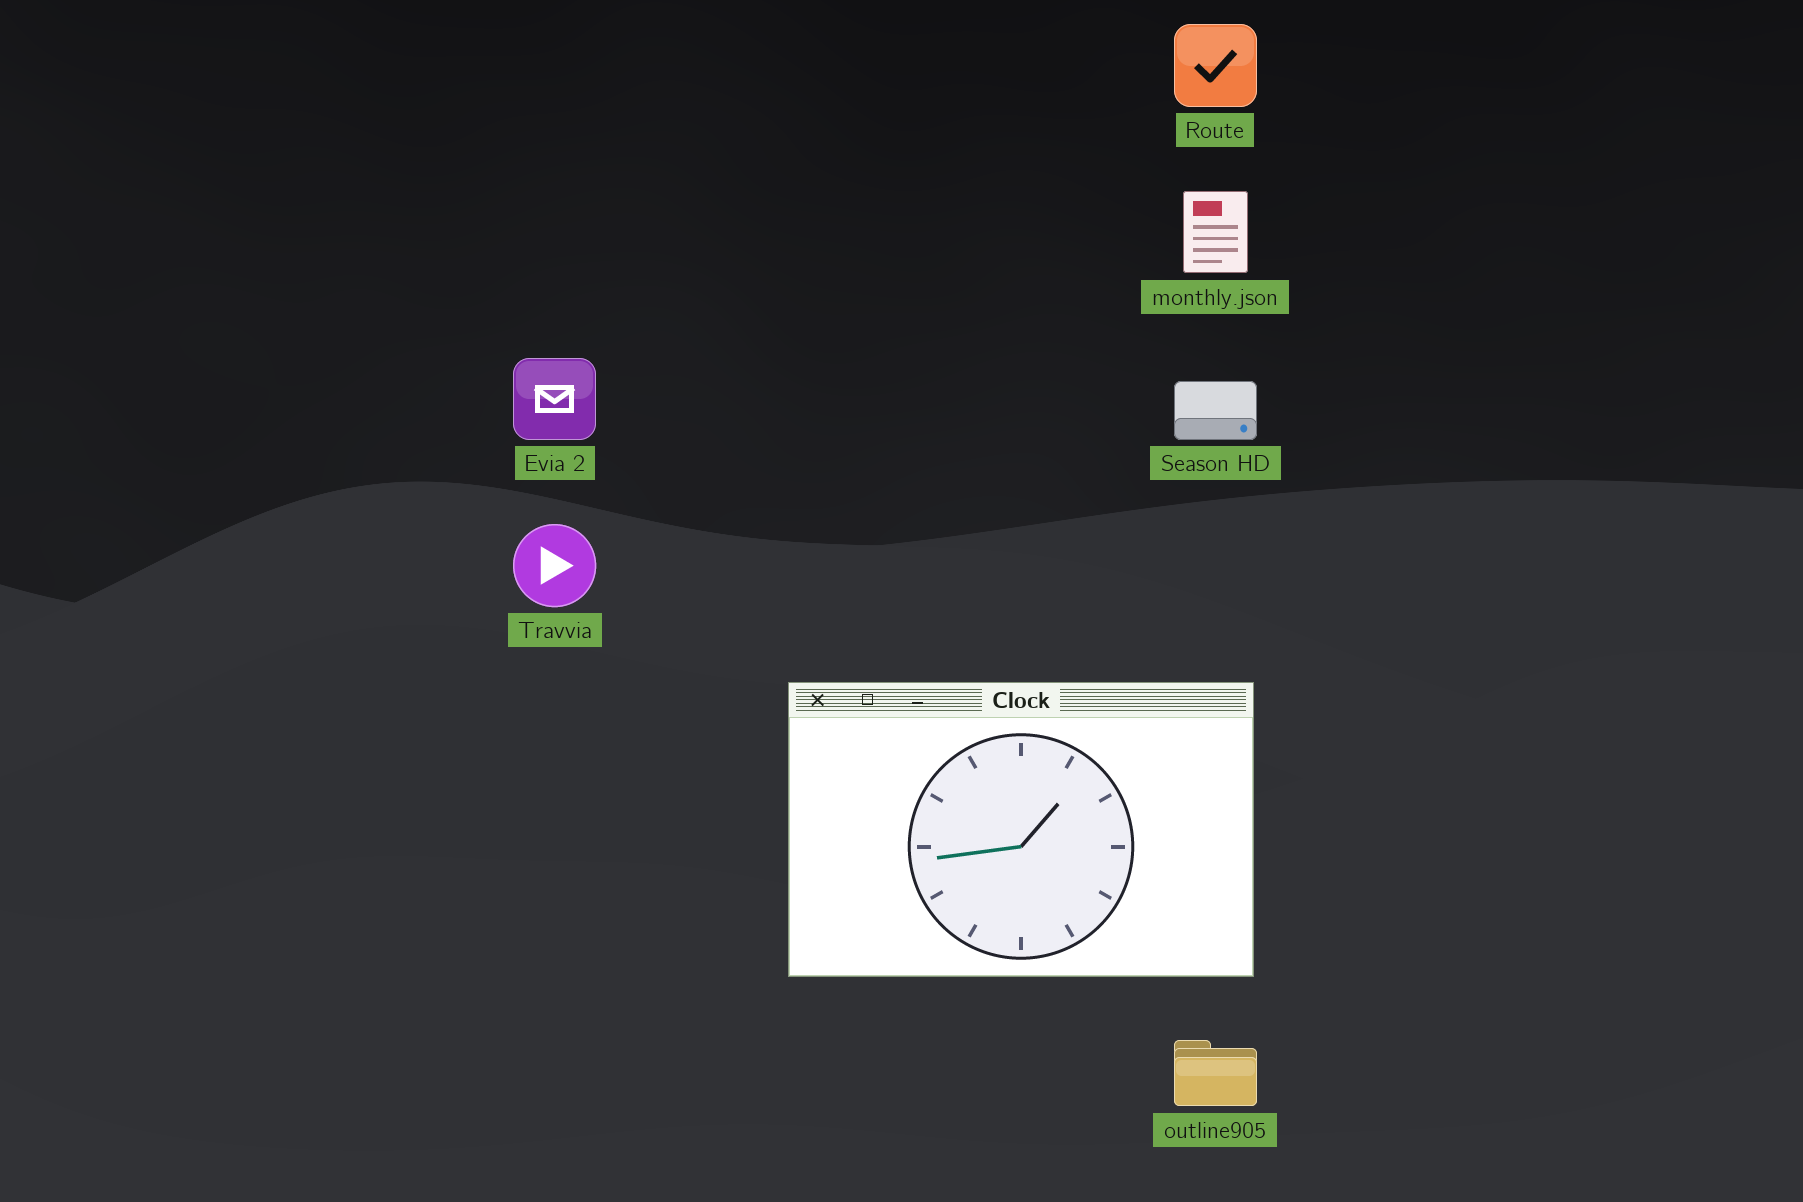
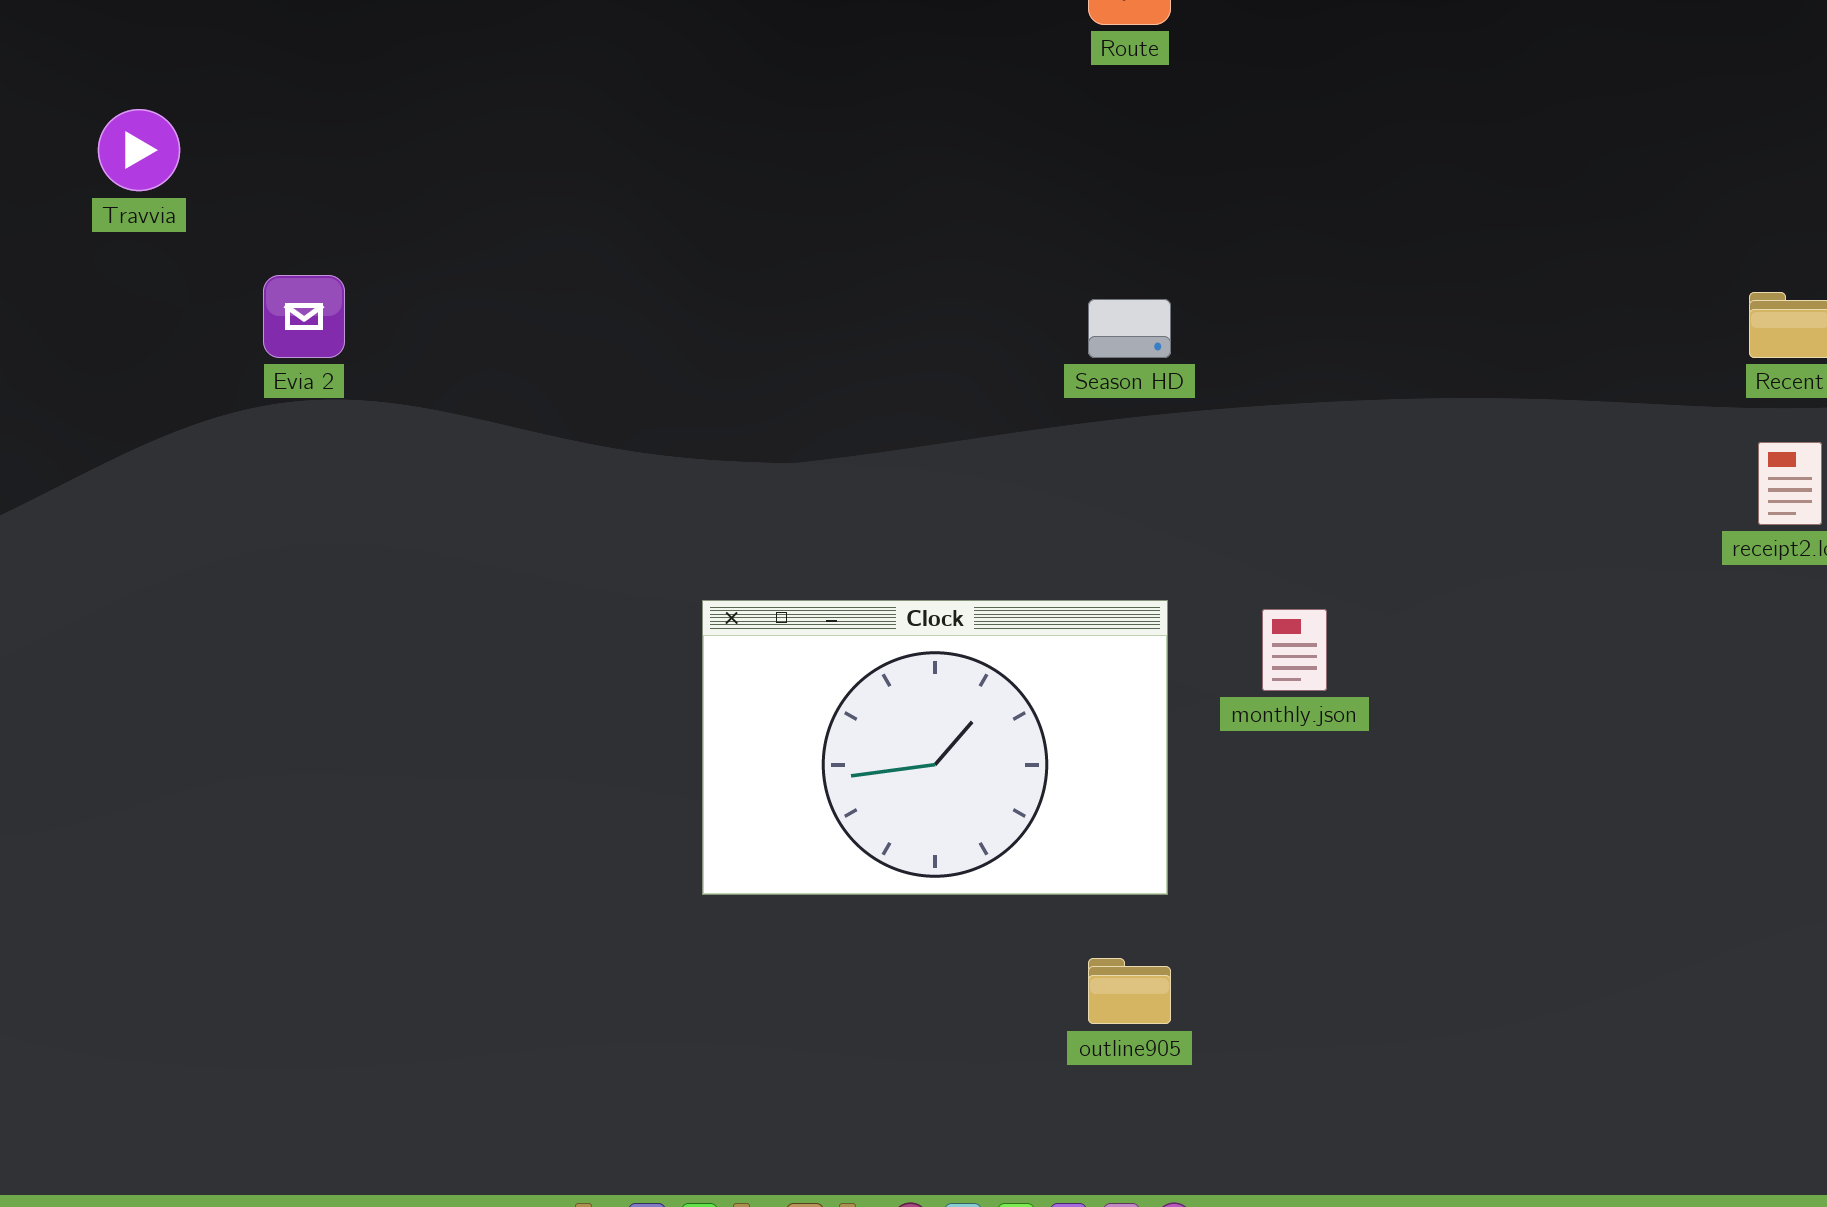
monthly.json: [1183,191,1248,273] -> [1262,609,1327,691], moved
Evia 2: [513,358,596,440] -> [263,275,345,358], moved
Travvia: [513,524,596,607] -> [98,109,180,191], moved

